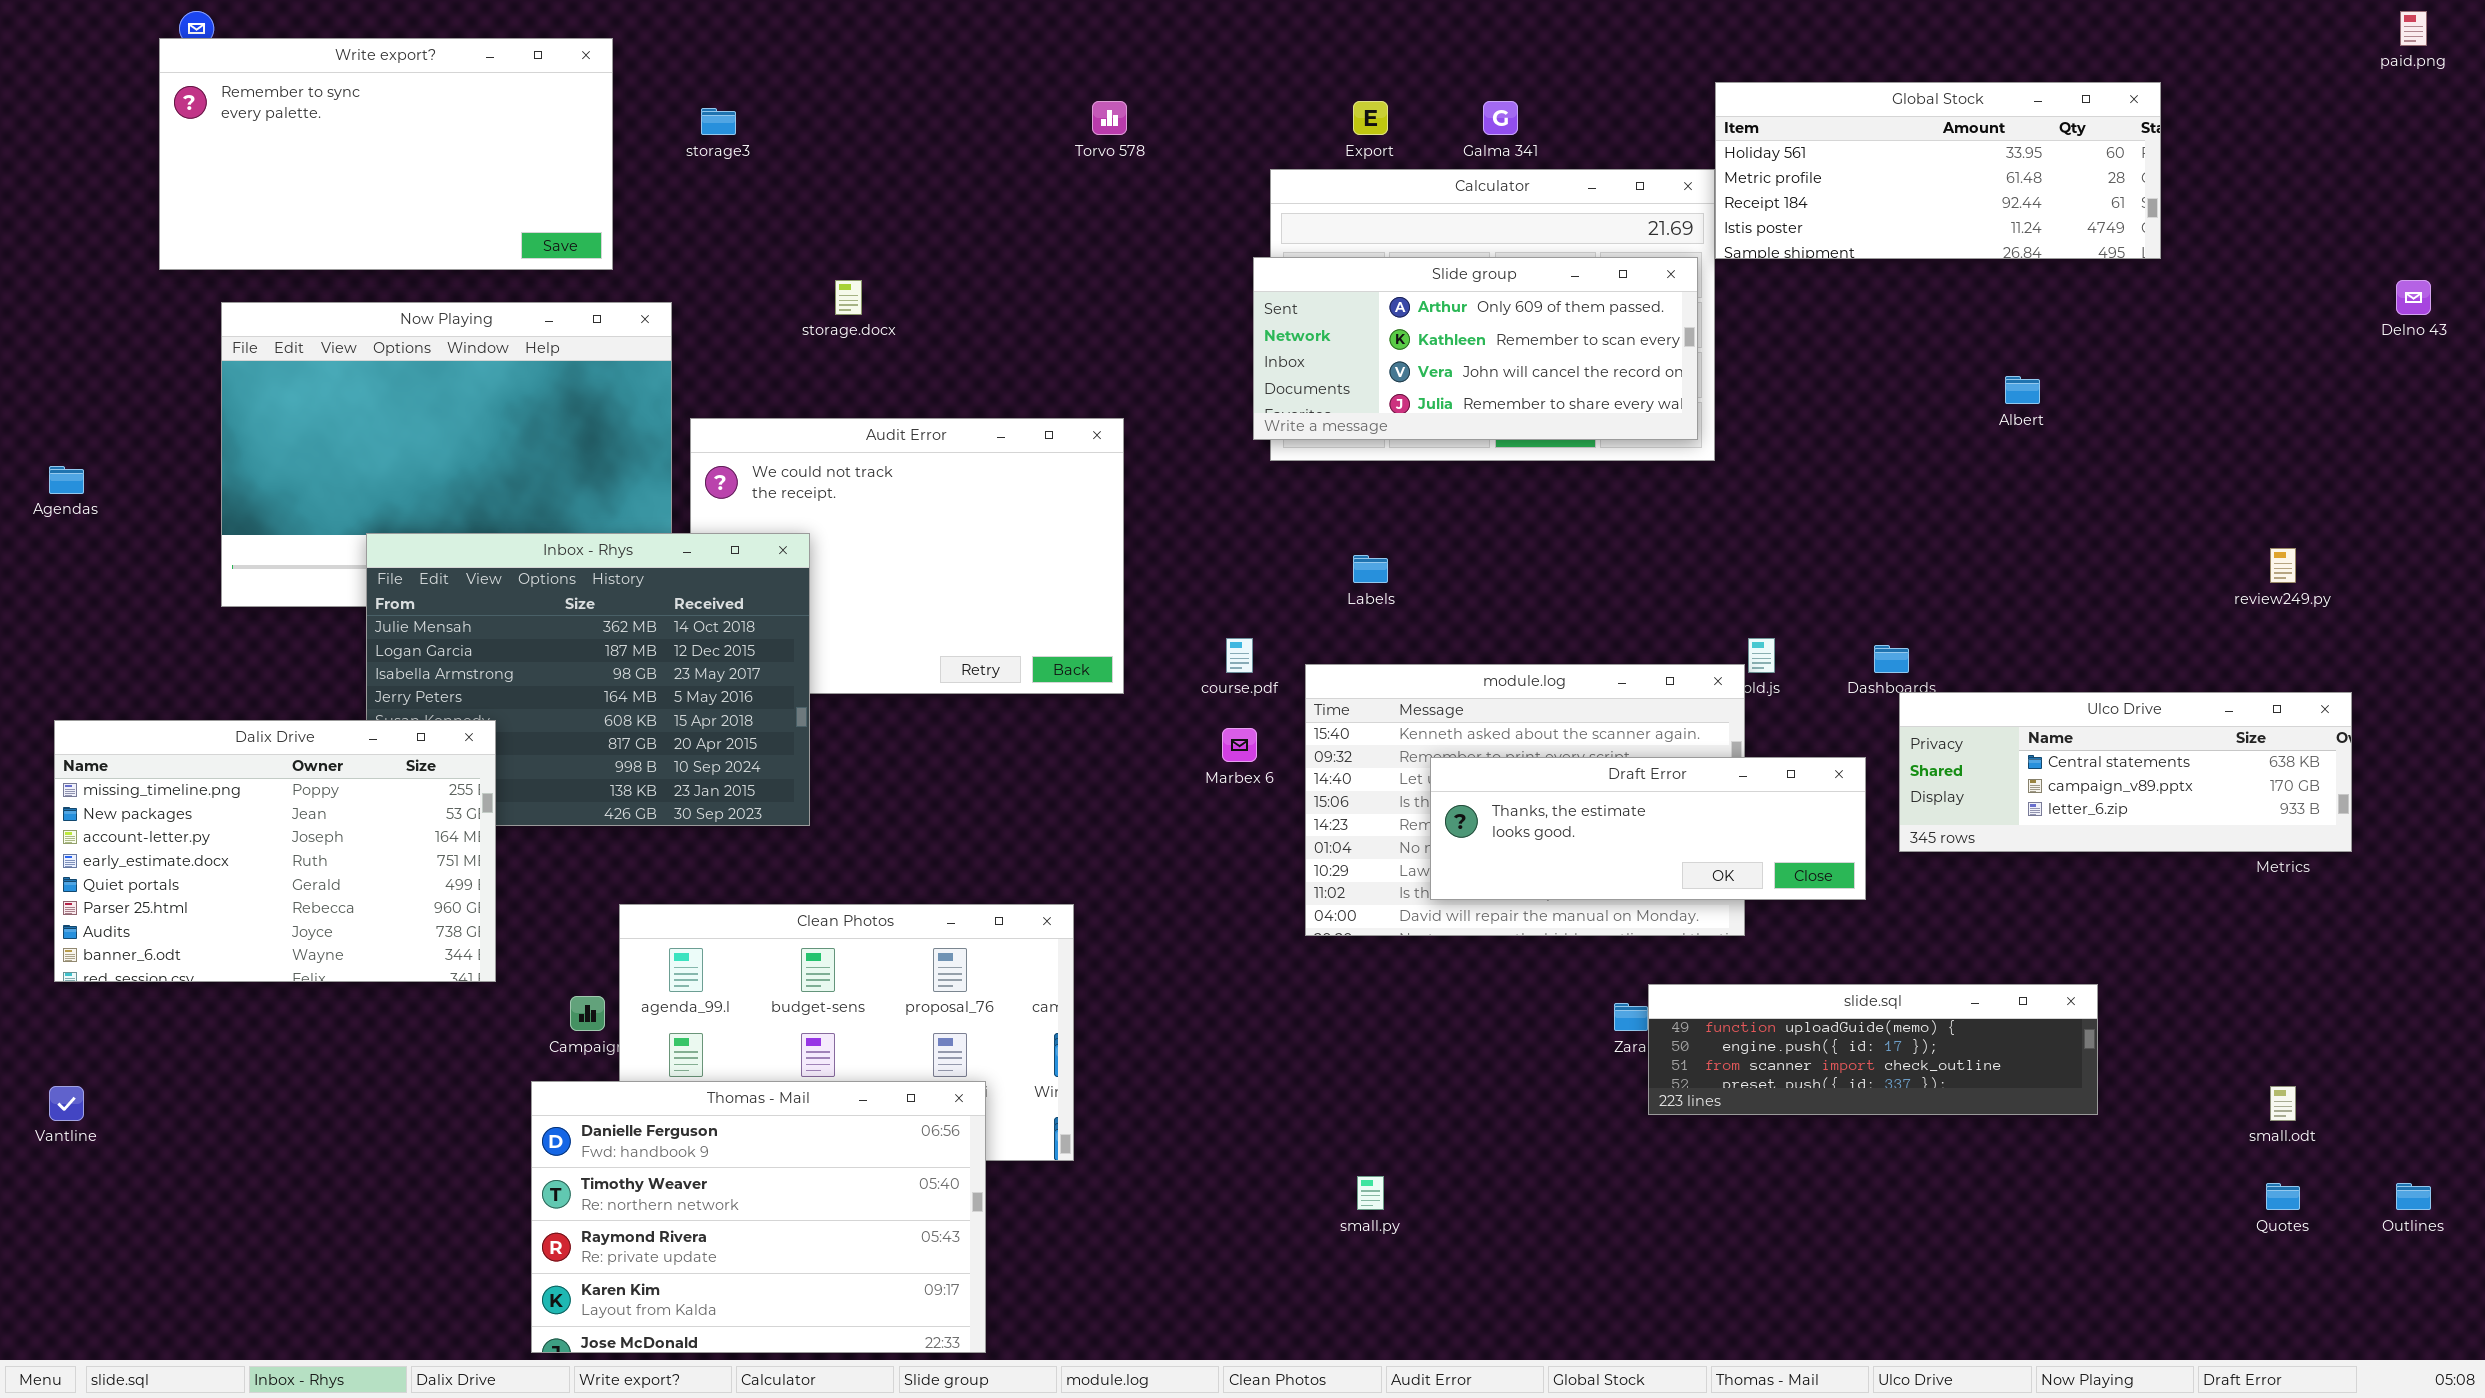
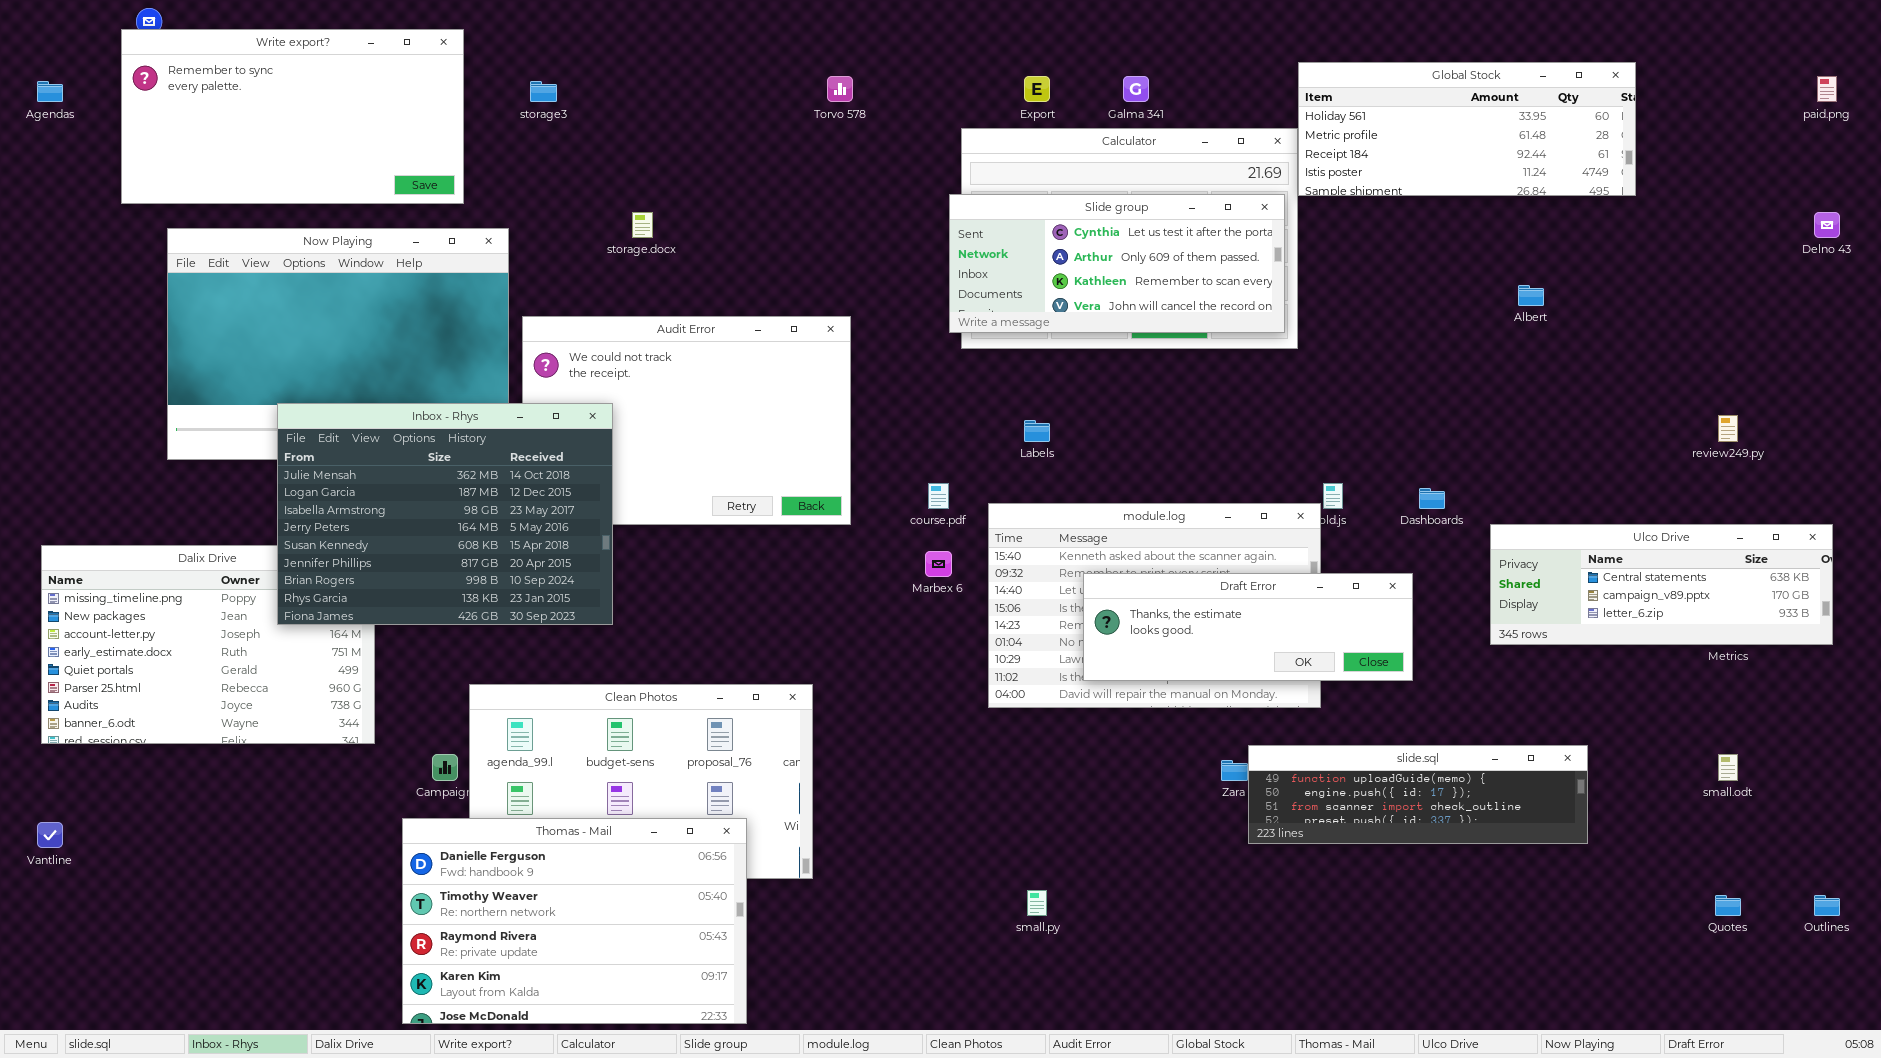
paid.png: [2400,11,2427,46] -> [1817,76,1837,102], moved
Slide group: [1253,257,1698,440] -> [949,194,1285,333], scrolled up 1 row
Agendas: [49,466,84,494] -> [37,81,63,102], moved
Inbox - Rhys: [366,533,810,826] -> [277,403,613,625], raised
Ulco Drive: [1899,692,2352,852] -> [1490,524,1833,645], moved
small.odt: [2270,1086,2296,1121] -> [1718,754,1738,781], moved

